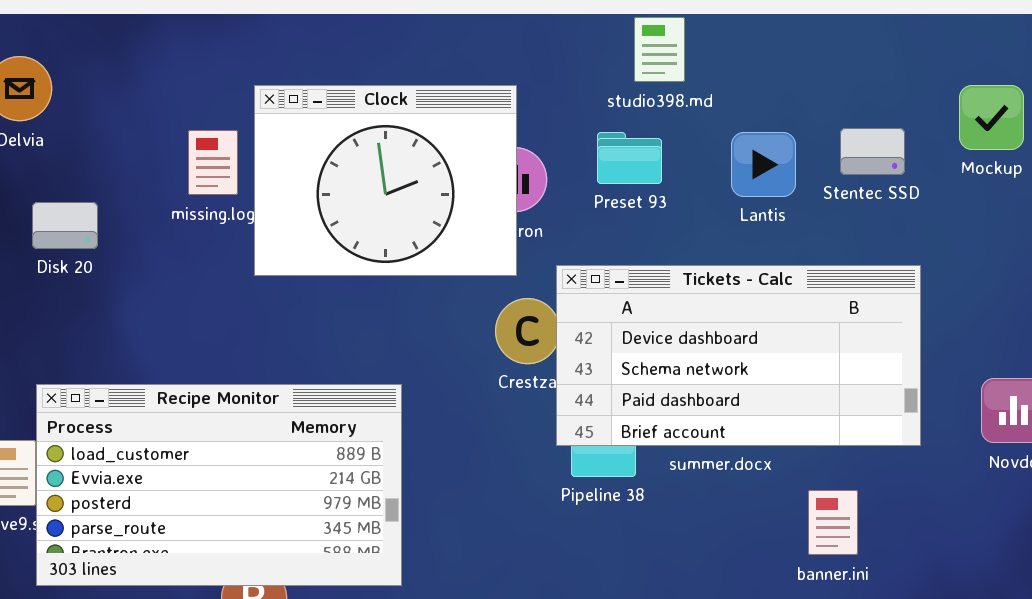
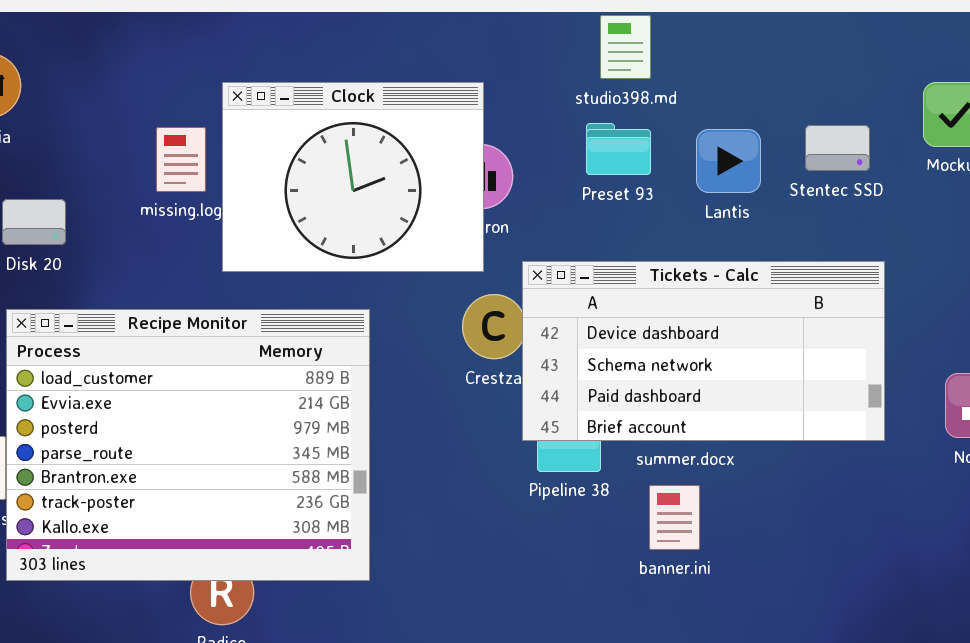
Preset 93: [597,132,662,184] -> [586,123,651,175], moved
Recipe Monitor: [36,384,402,586] -> [6,309,370,581], resized
banner.ini: [808,490,858,555] -> [649,485,700,550], moved

